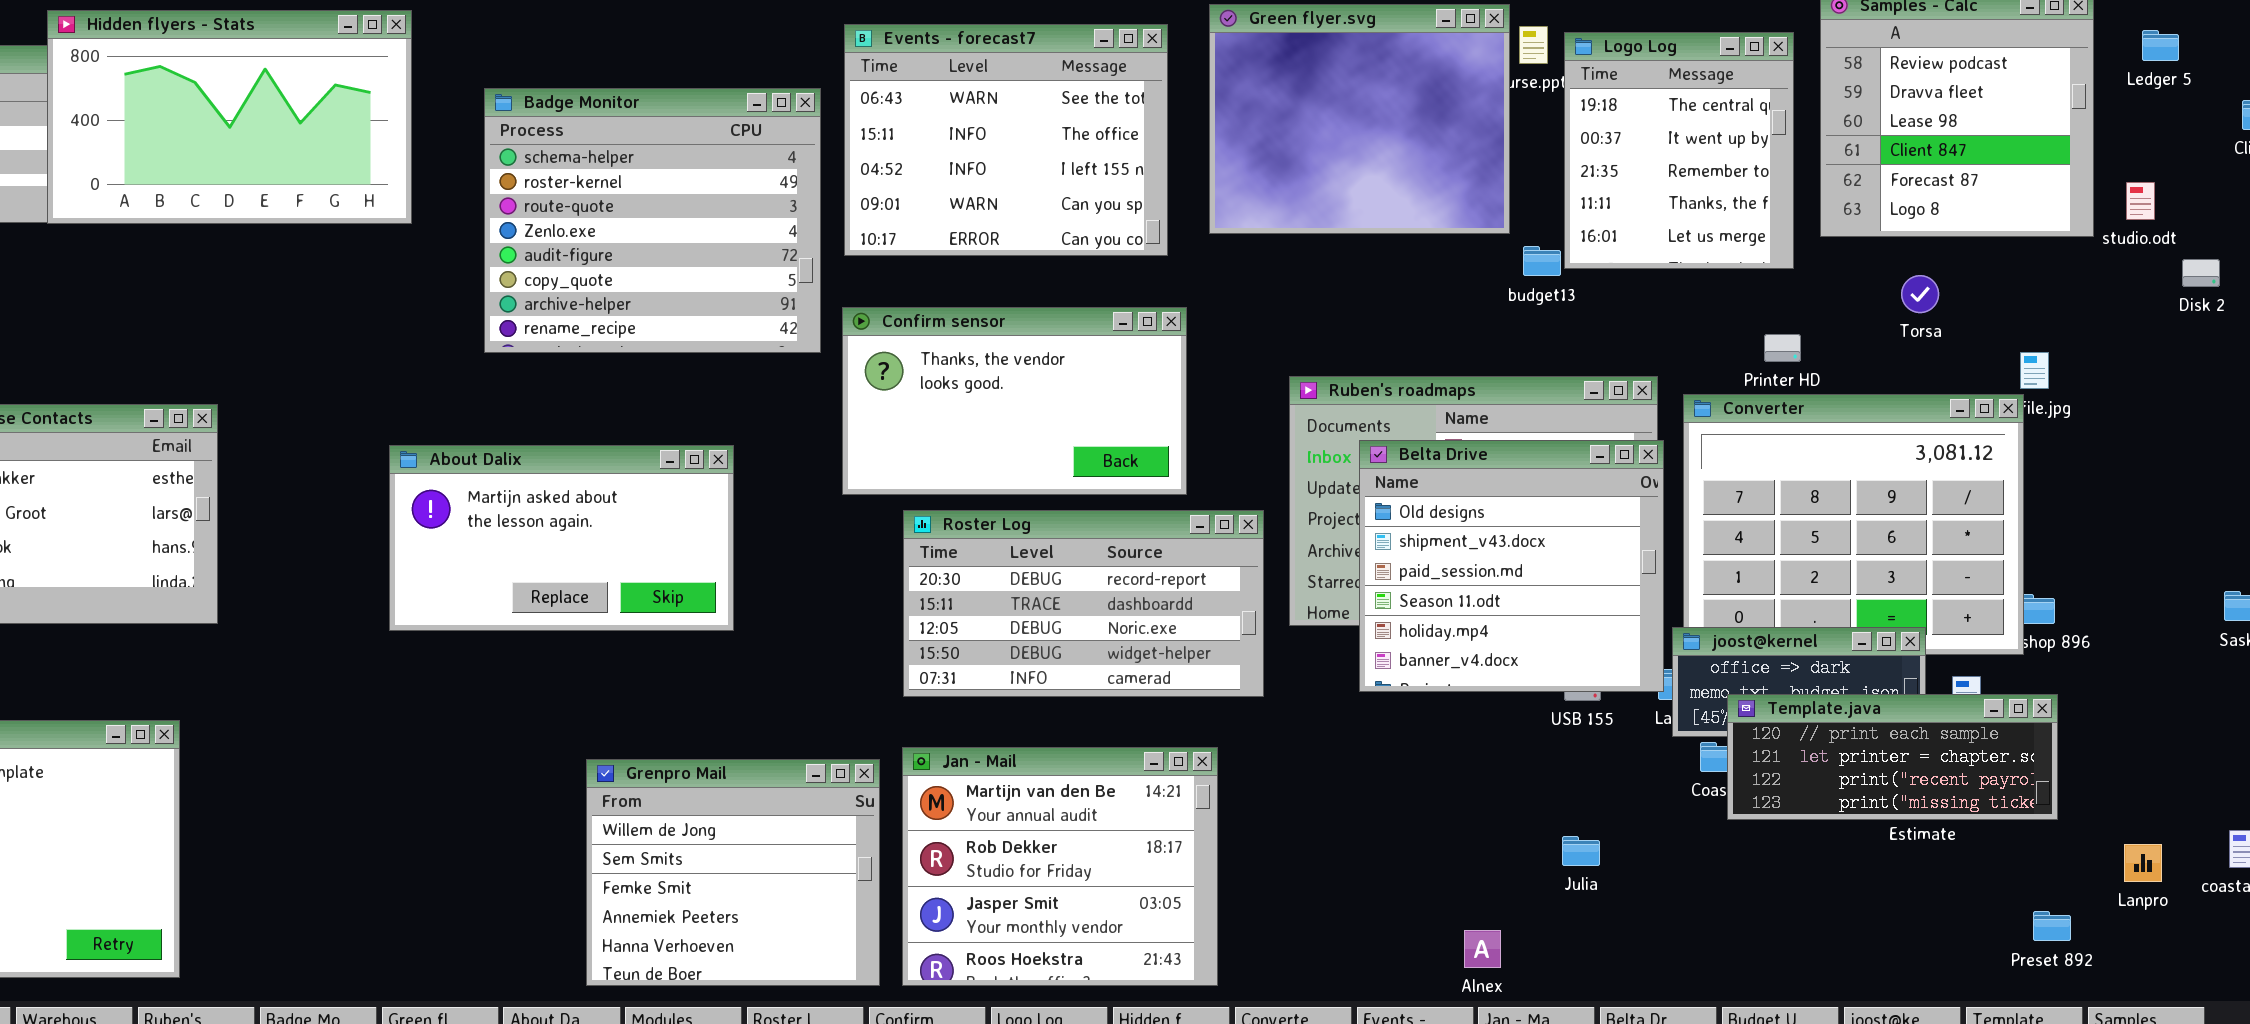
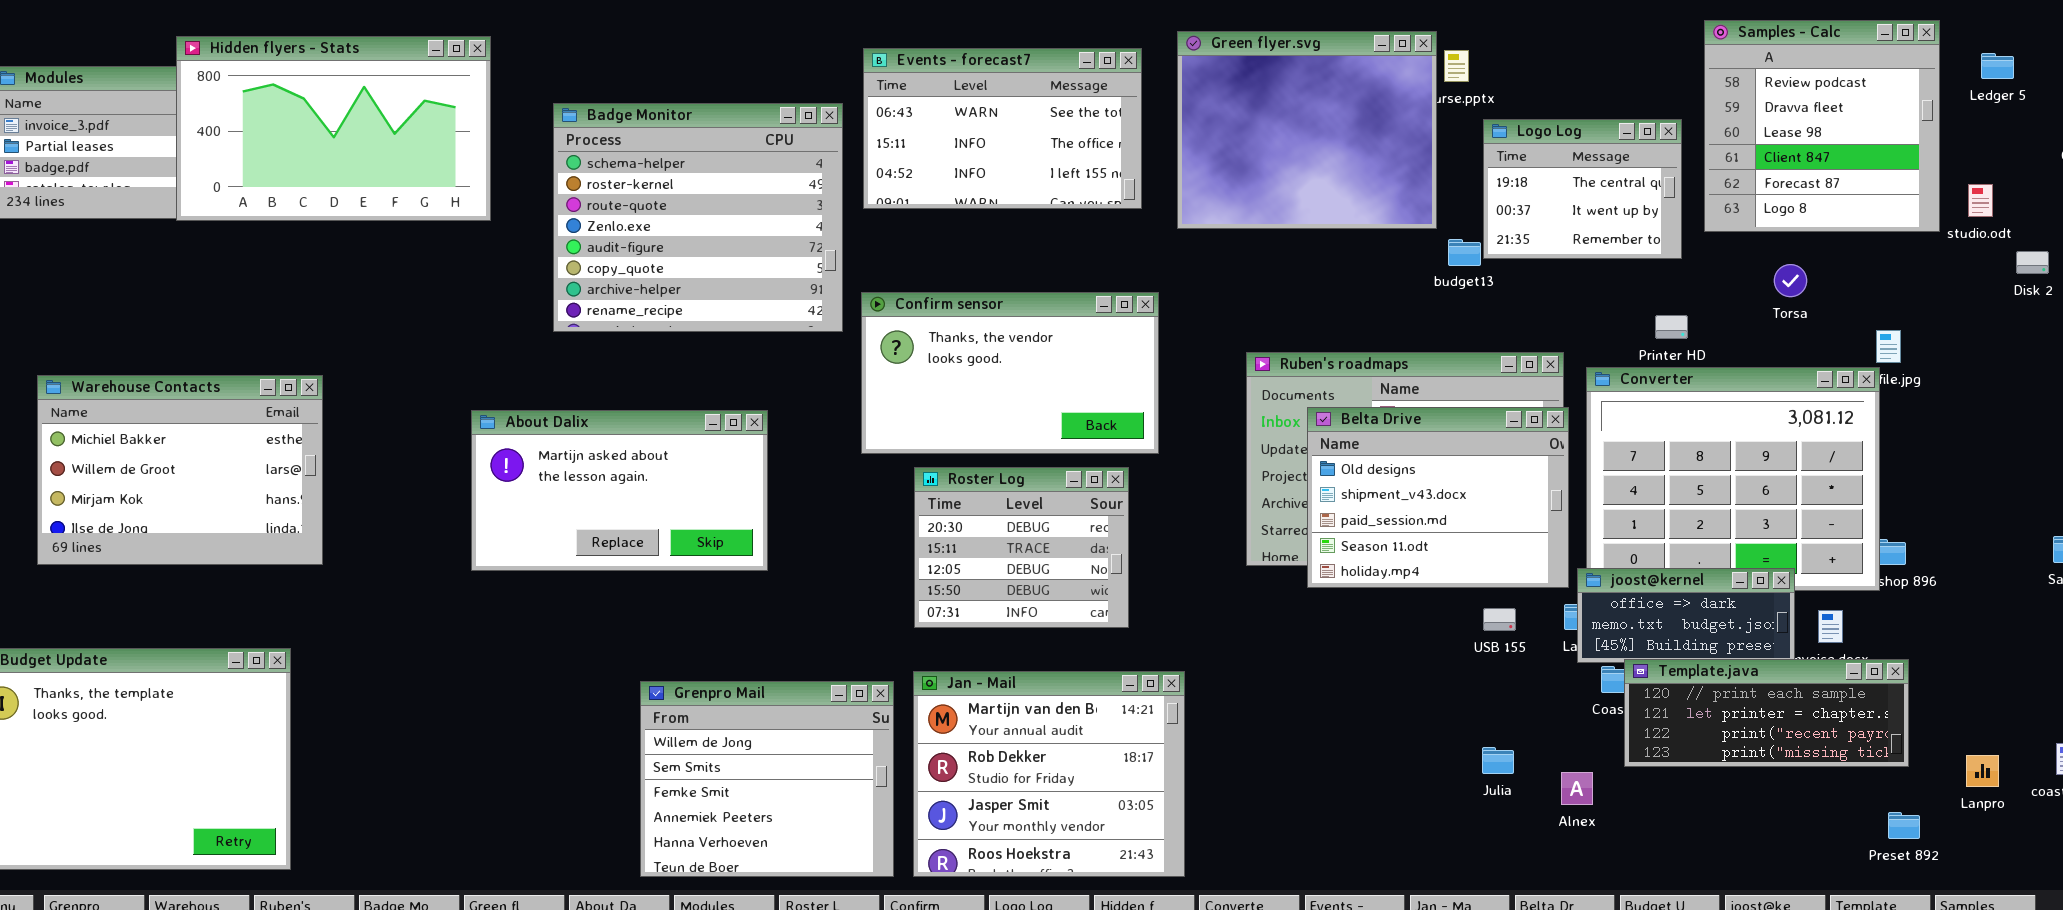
Events - forecast7: [844,24,1168,256] -> [863,48,1142,209], resized
Logo Log: [1564,32,1794,269] -> [1483,119,1682,259], resized
Belta Drive: [1359,440,1664,692] -> [1307,407,1569,588], resized
Roster Log: [903,510,1264,697] -> [914,467,1129,628], resized
Template.java: [1727,694,2058,820] -> [1624,659,1909,767], moved
Alnex: [1464,930,1501,968] -> [1561,772,1593,805], moved

